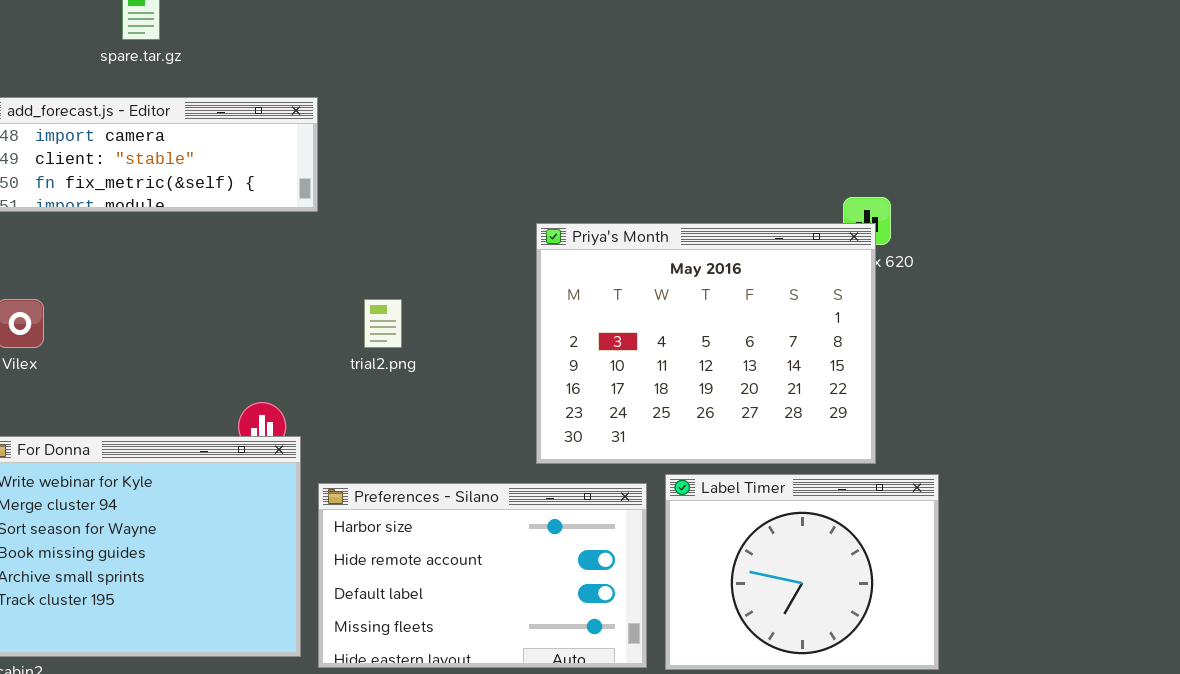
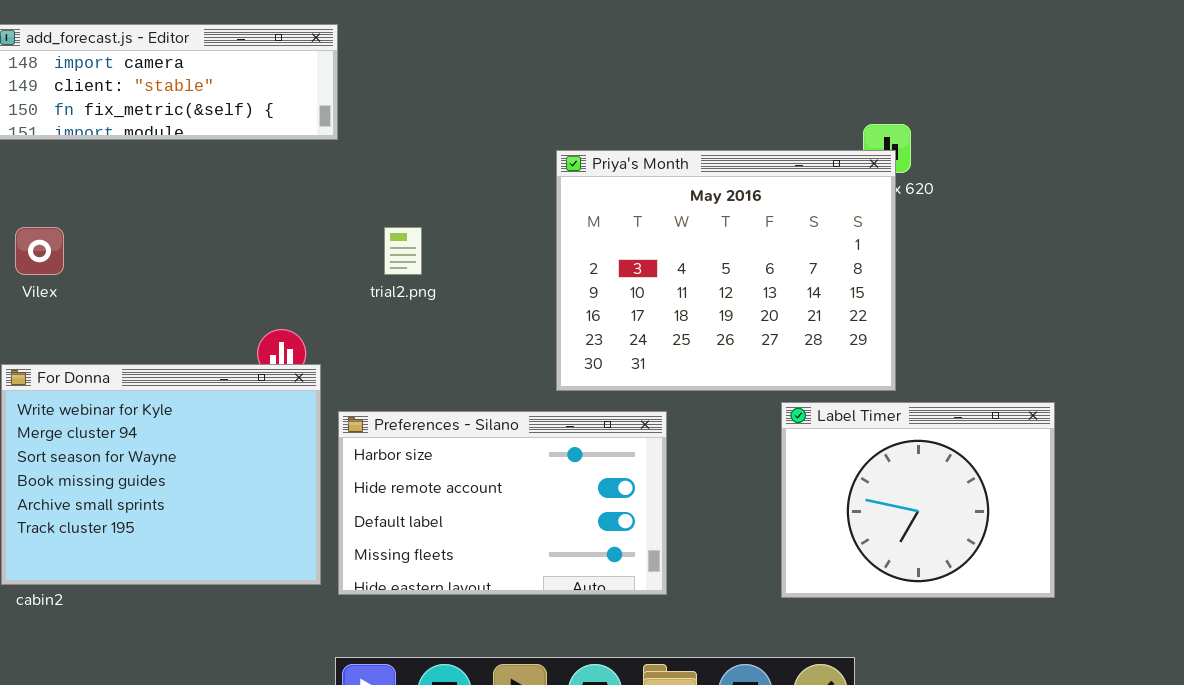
Label Timer: [665,474,939,670] -> [781,402,1055,598], moved

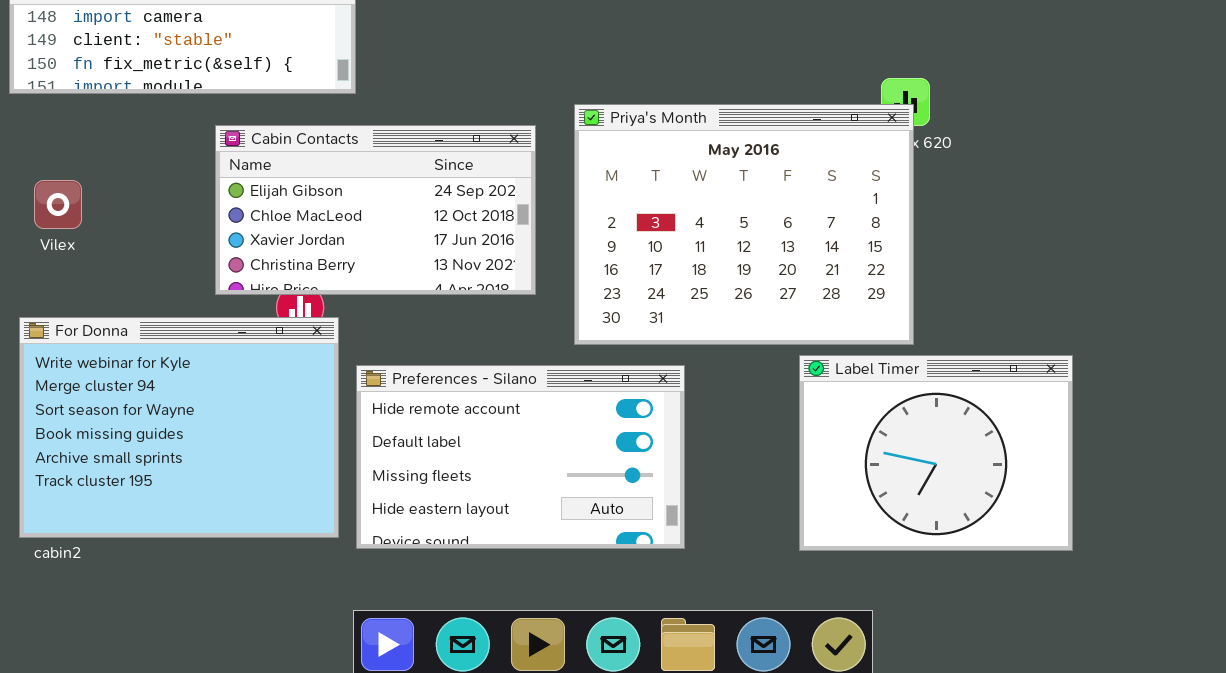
Cabin Contacts: none -> [215,125,536,295], opened
Preferences - Silano: [338,411,667,595] -> [356,365,685,549], scrolled down 1 row

